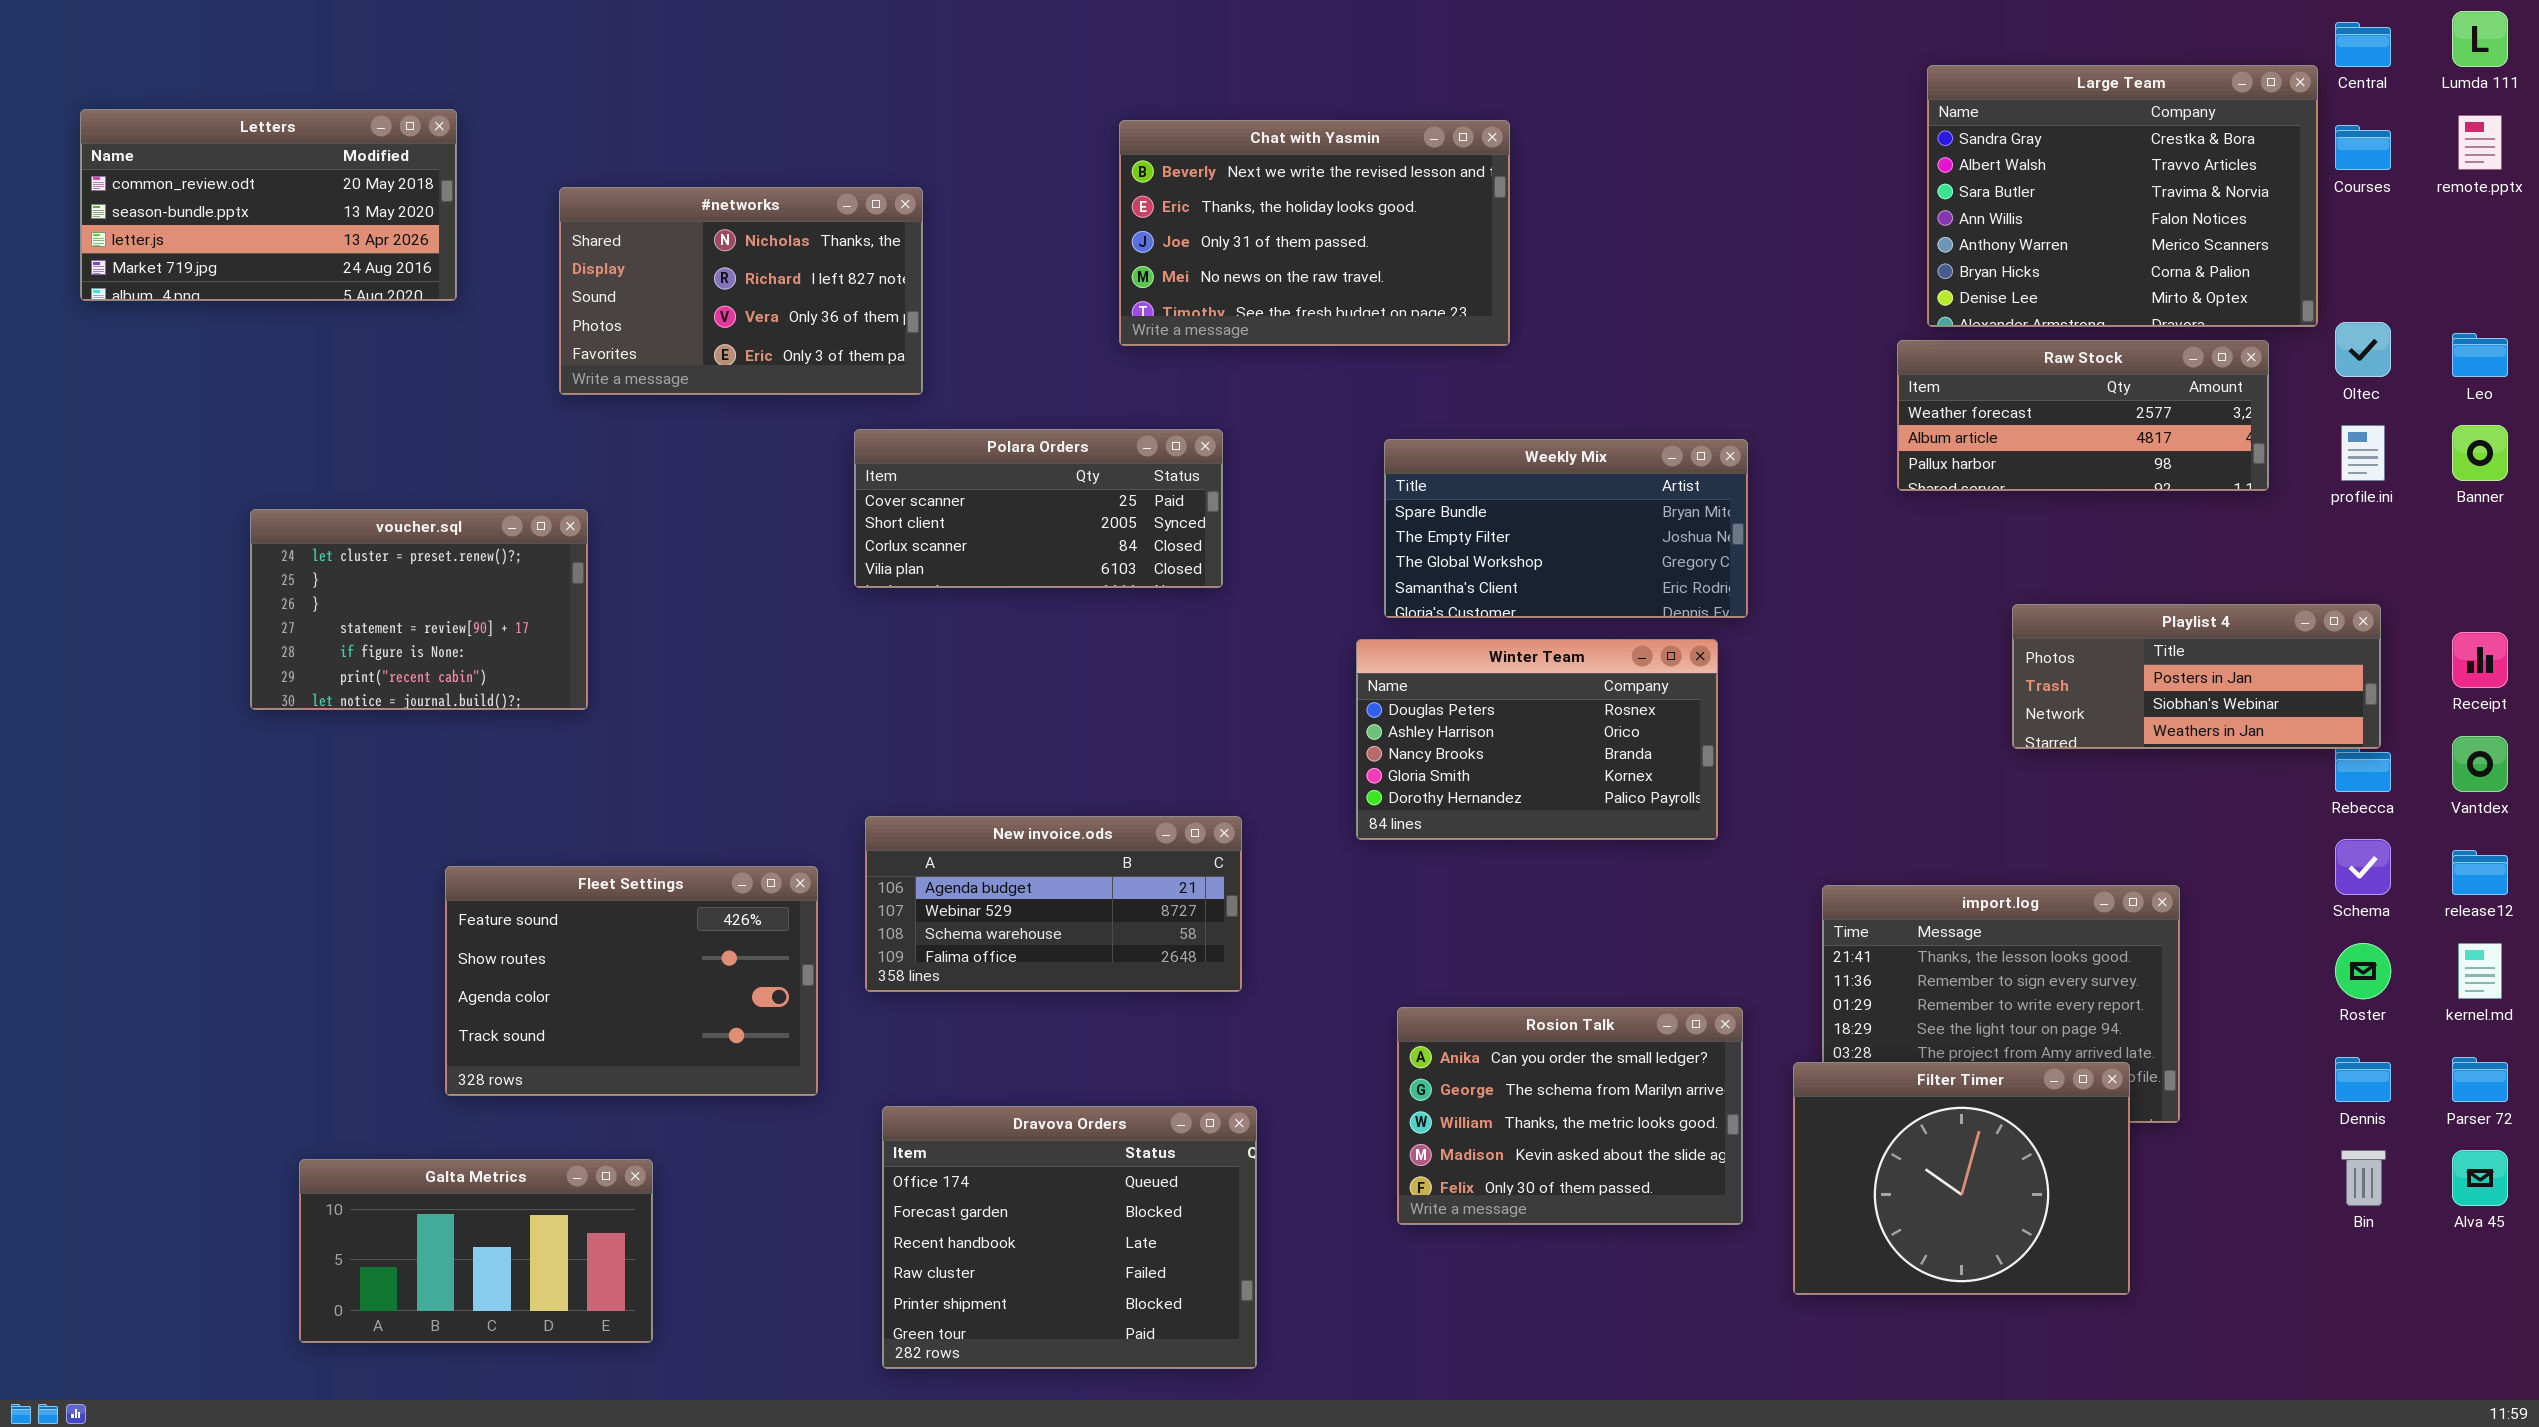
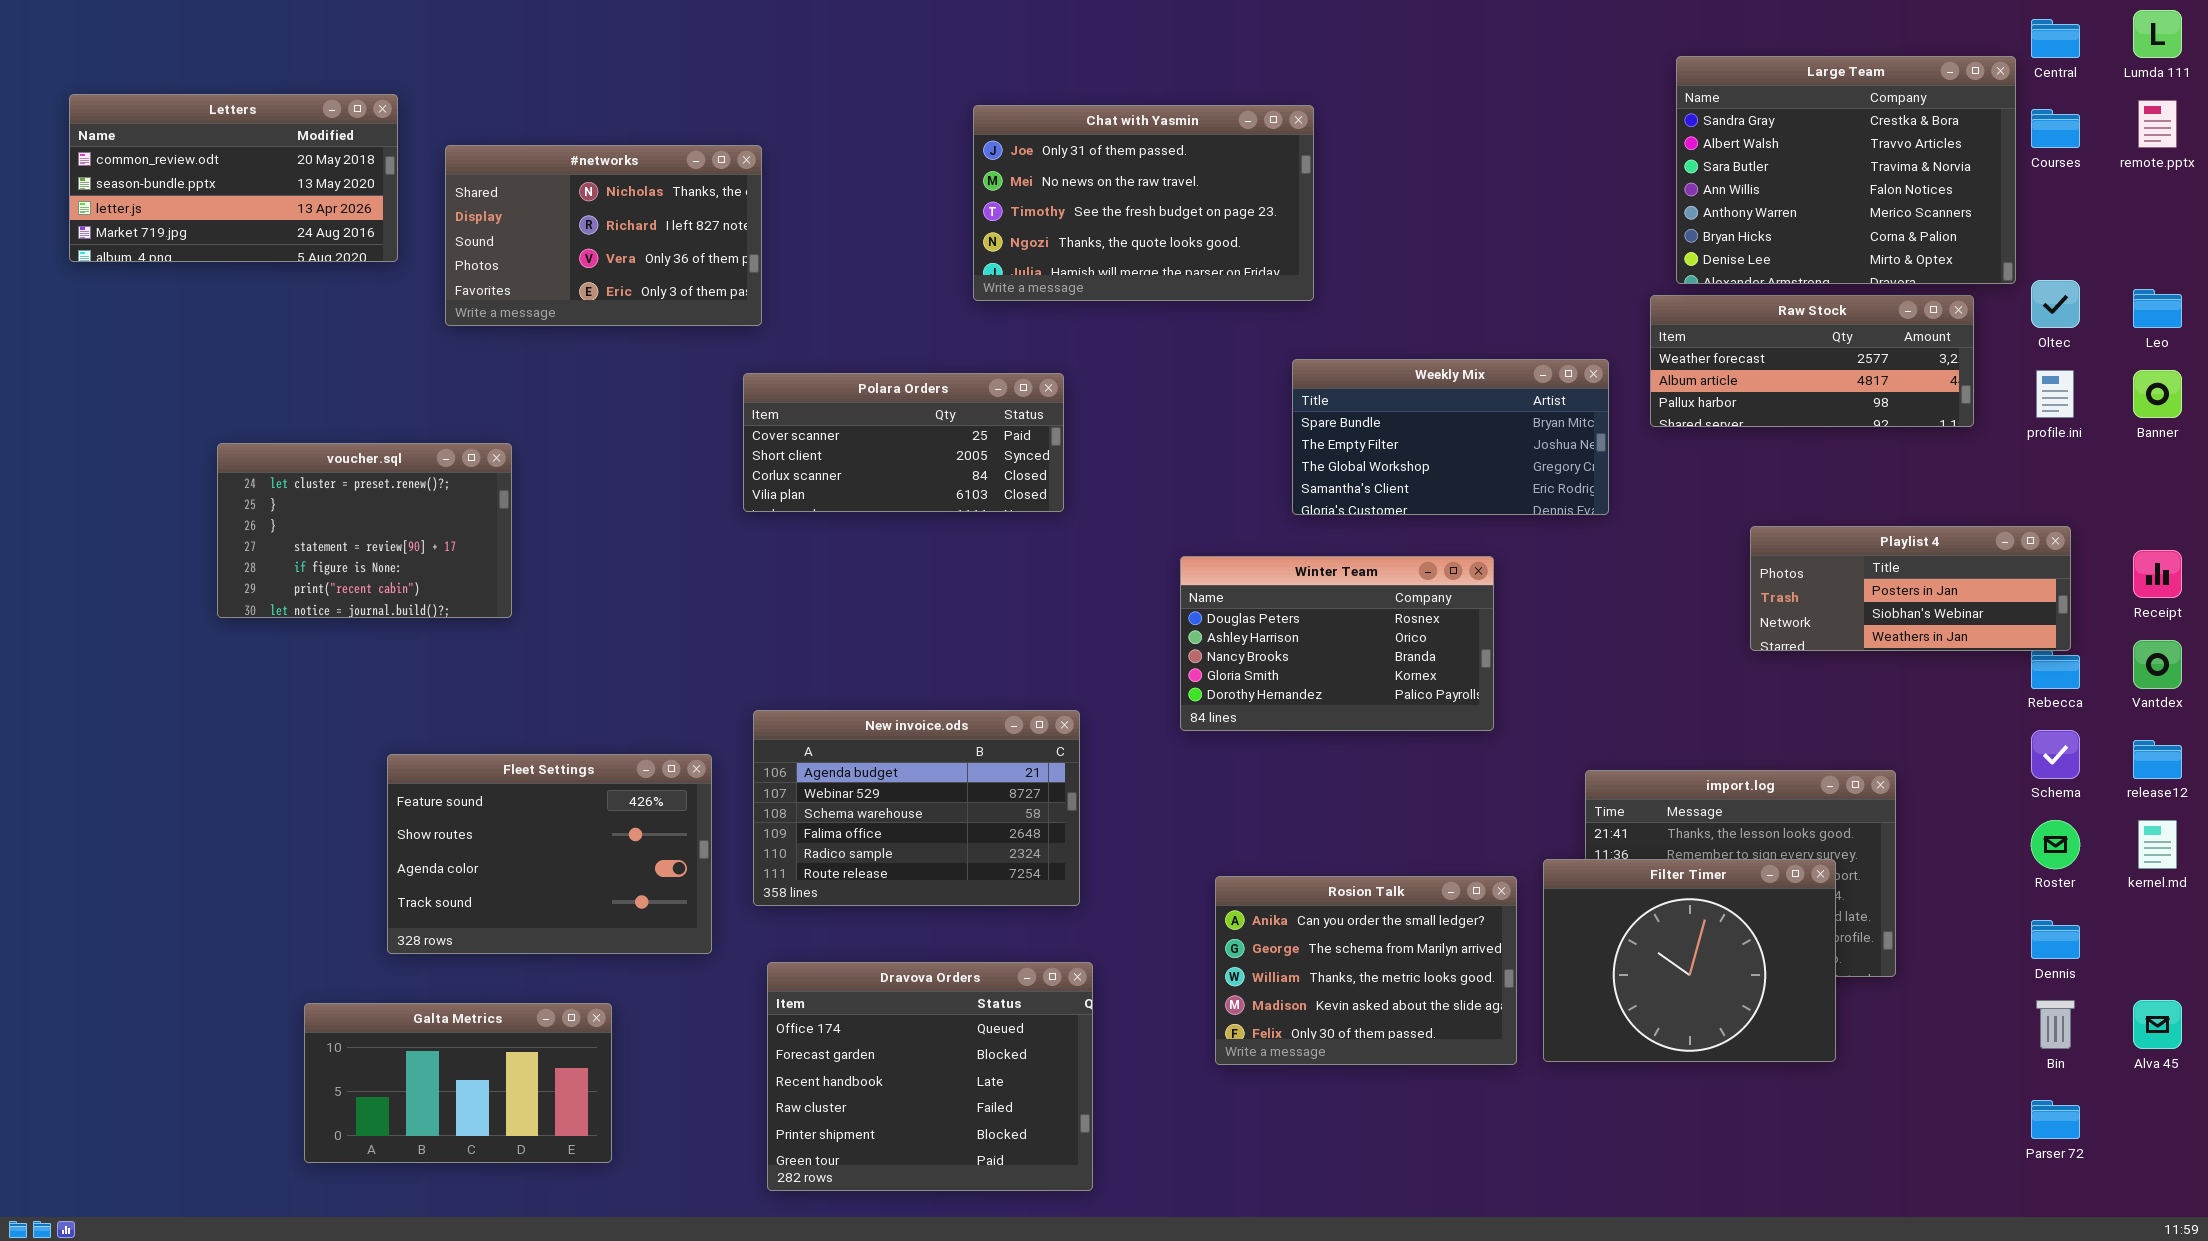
Chat with Yasmin: [1119,120,1510,346] -> [973,105,1314,301], scrolled down 2 rows
#networks: [559,187,923,395] -> [445,145,762,326], moved
Weekly Mix: [1384,439,1748,618] -> [1292,359,1609,515], moved
New invoice.ods: [865,816,1242,992] -> [753,710,1080,906], resized
Parser 72: [2452,1057,2508,1102] -> [2031,1100,2080,1139], moved
Filter Timer: [1793,1062,2130,1295] -> [1543,859,1836,1062], moved
Galta Metrics: [299,1159,653,1343] -> [304,1003,612,1163], moved

